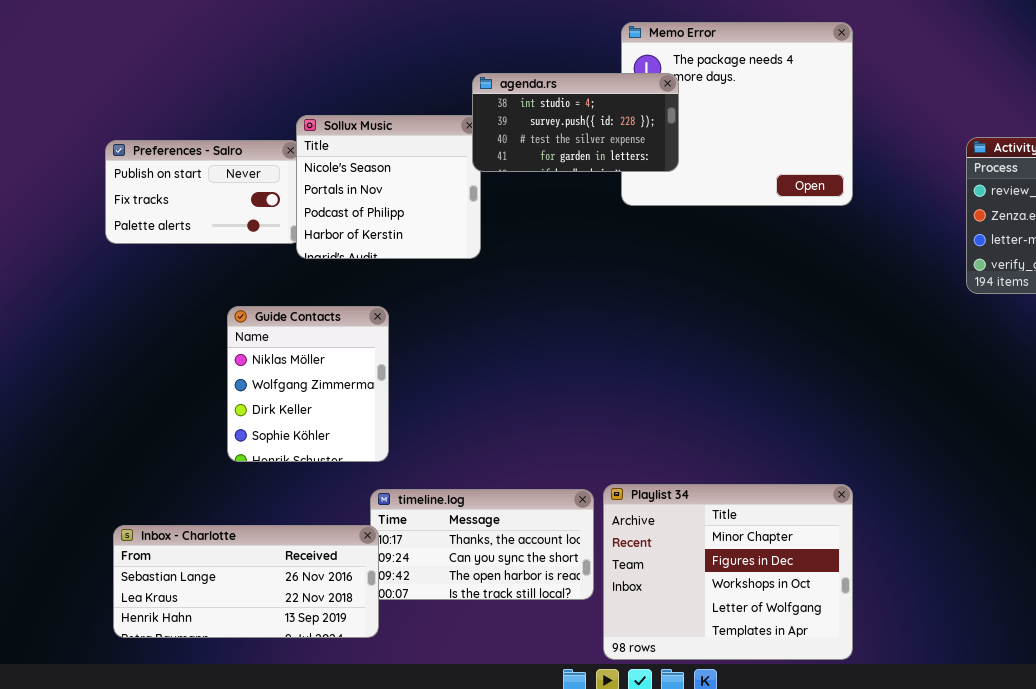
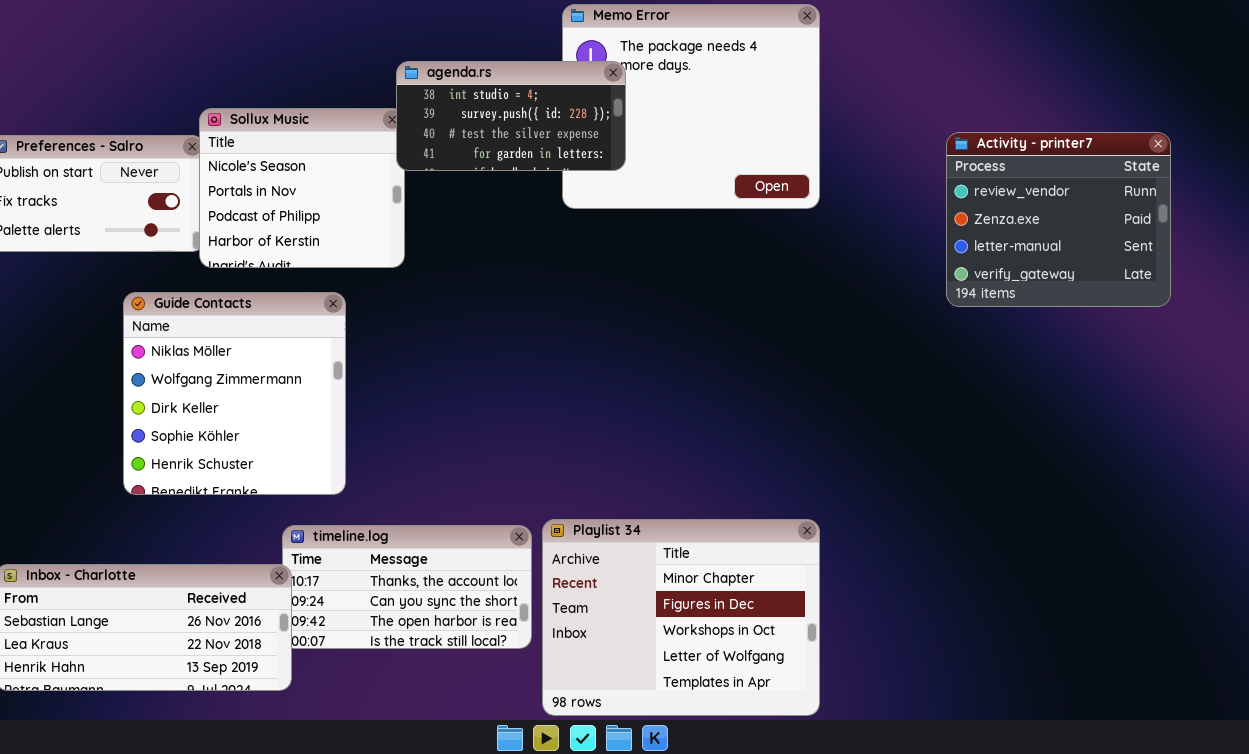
Guide Contacts: [227,306,389,462] -> [123,292,346,495], resized

